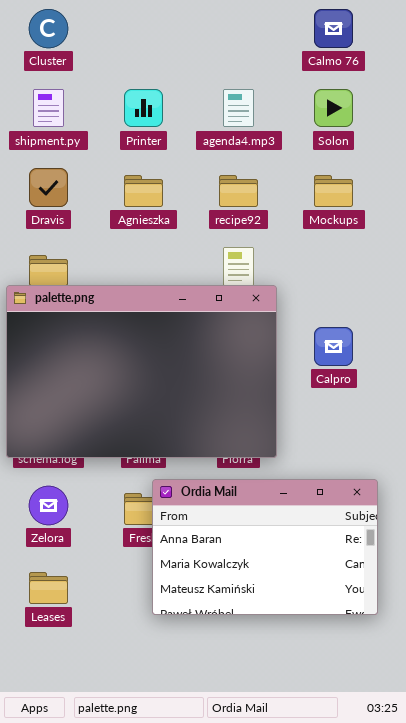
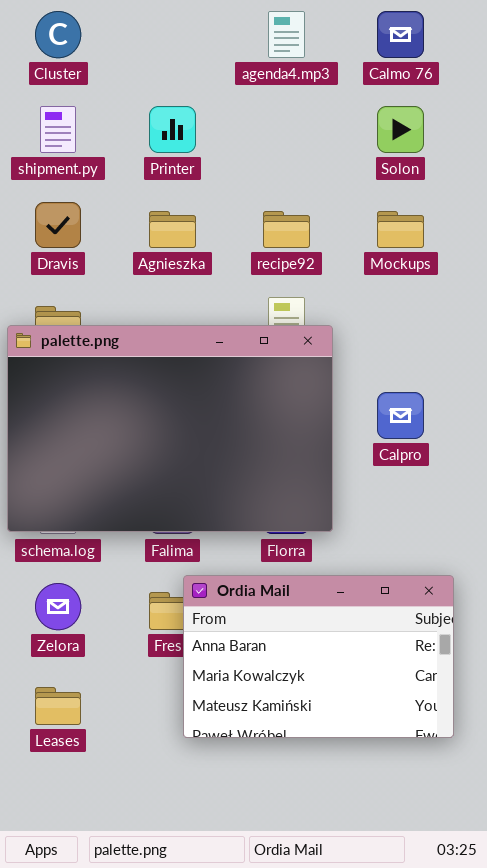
agenda4.mp3: [223,89,254,127] -> [268,11,305,58], moved
palette.png: [6,285,277,458] -> [7,325,333,532], moved

